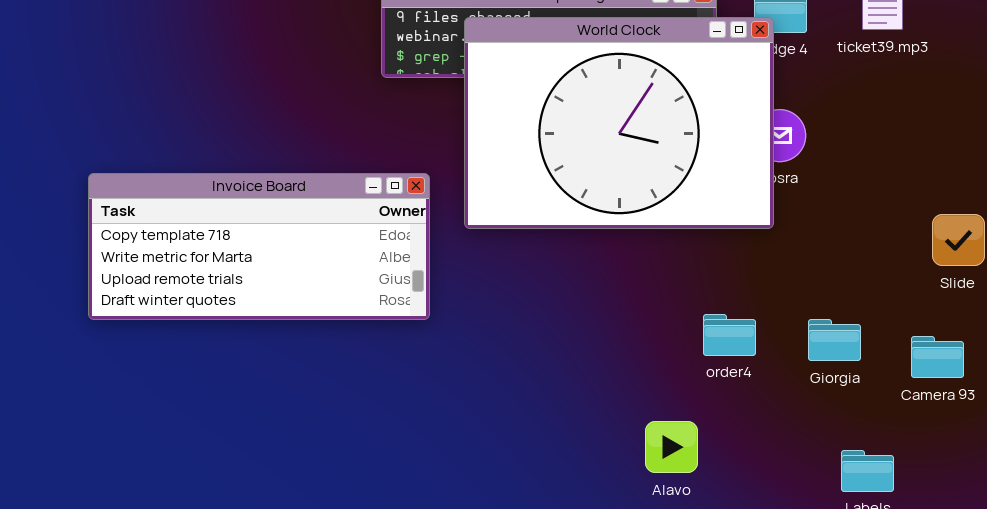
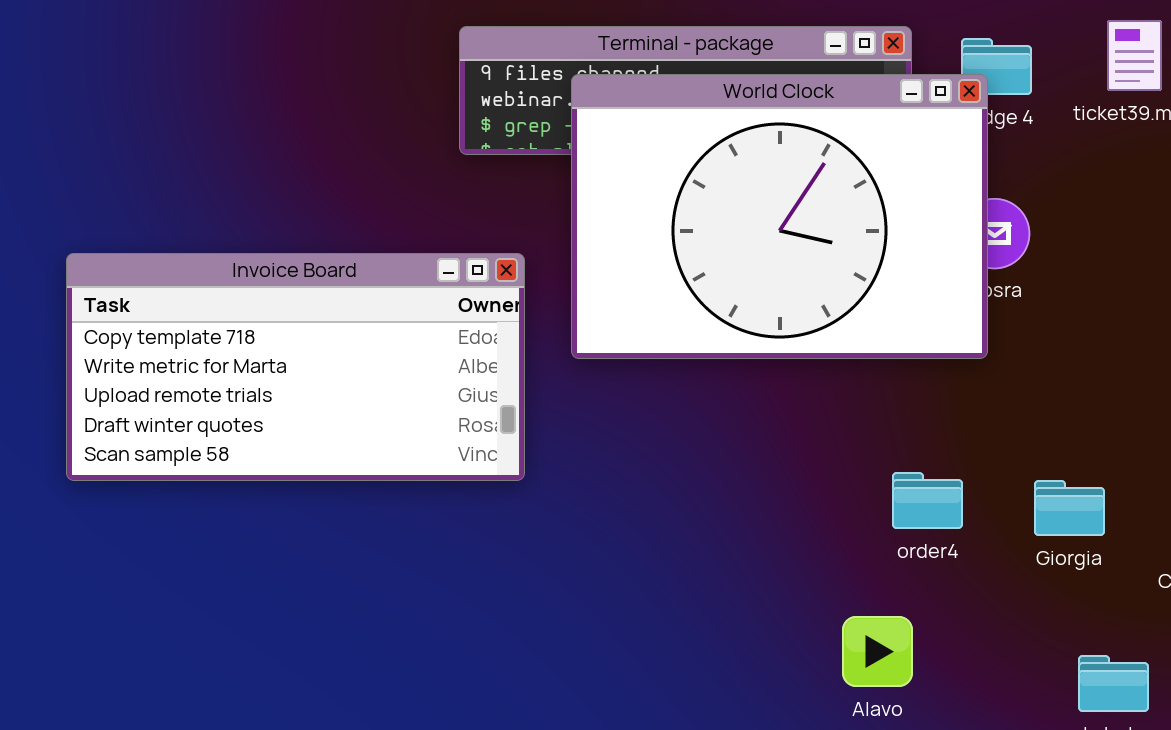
Invoice Board: [88,173,430,320] -> [66,253,525,481], resized
Alavo: [645,421,698,473] -> [842,616,913,687], moved

